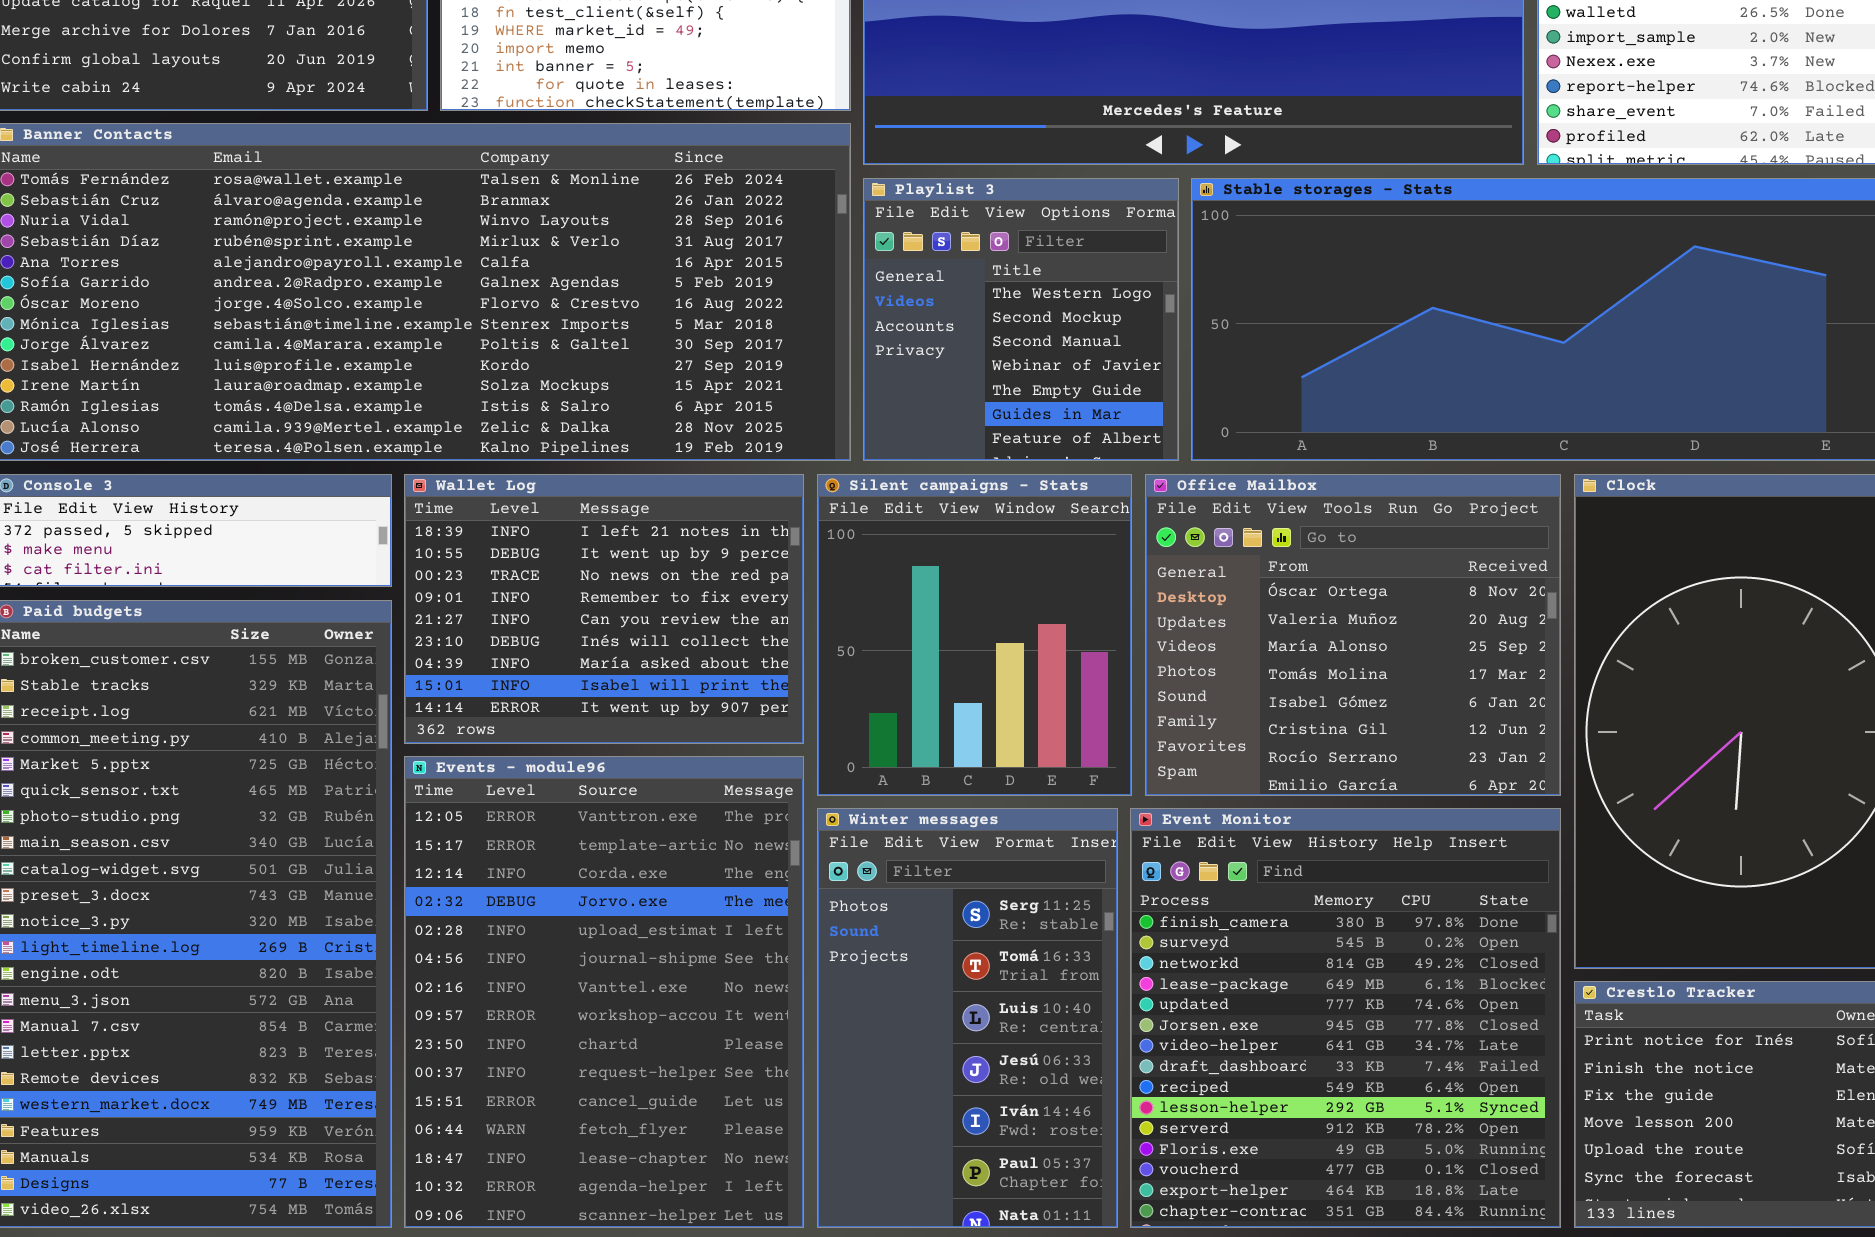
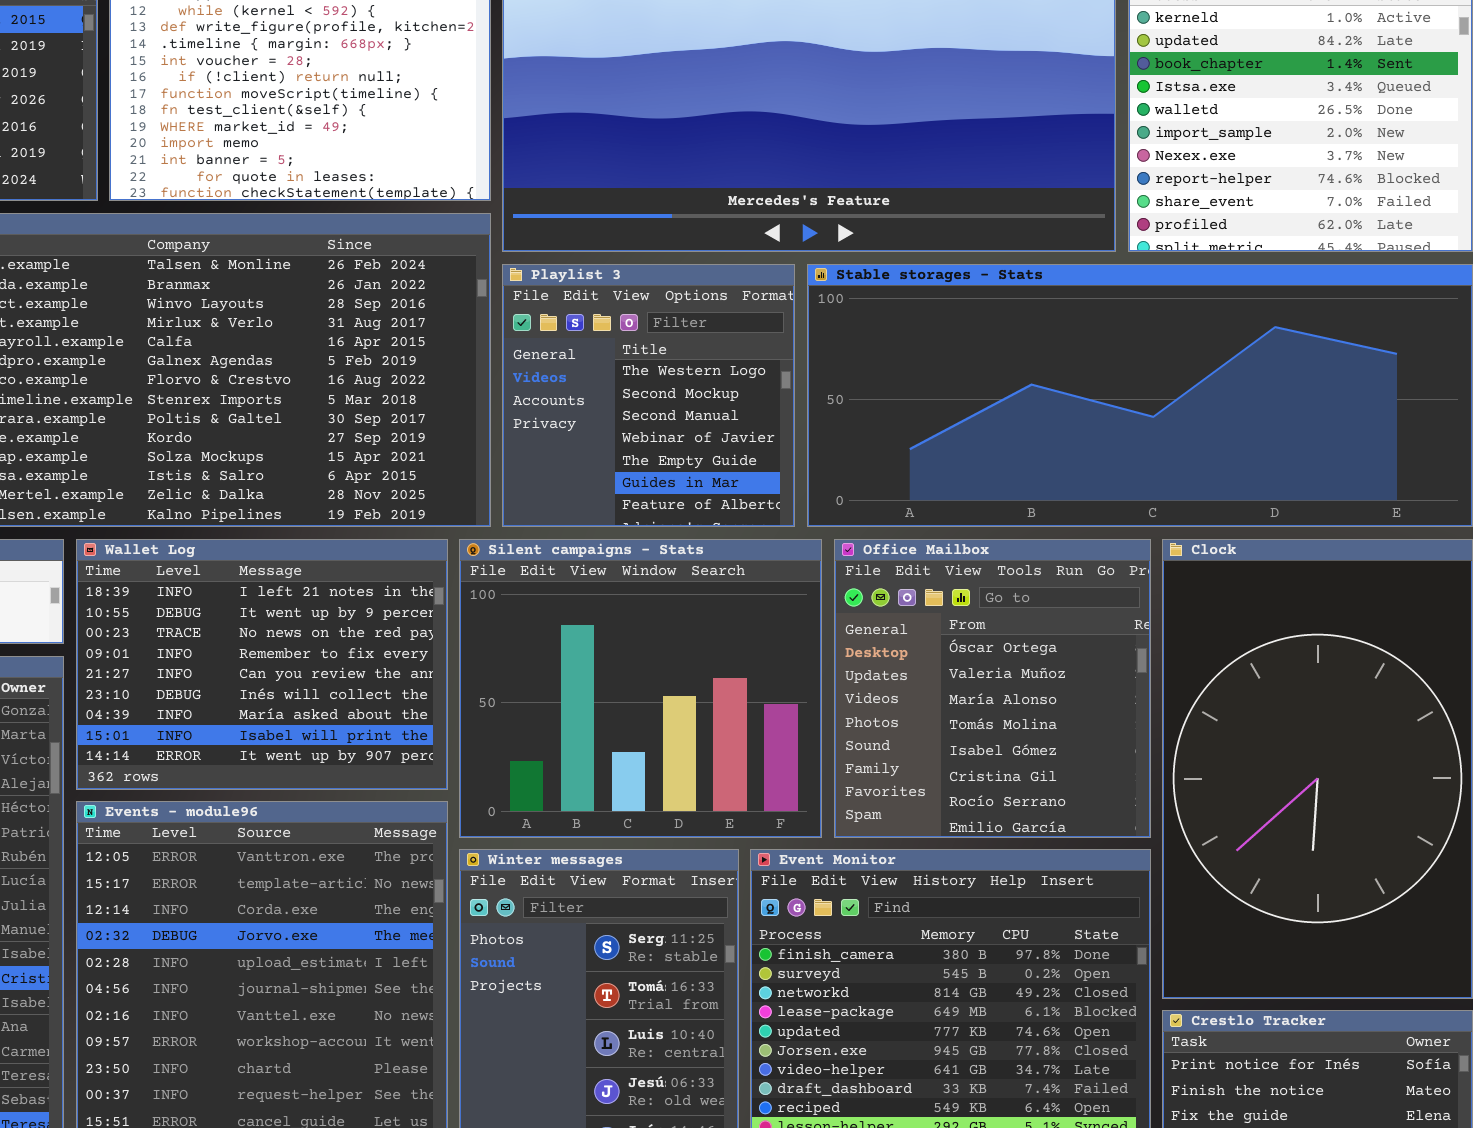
Silent campaigns - Stats: [817,474,1132,796] -> [459,539,822,838], resized
Office Mailbox: [1145,474,1561,796] -> [834,539,1151,838], resized

